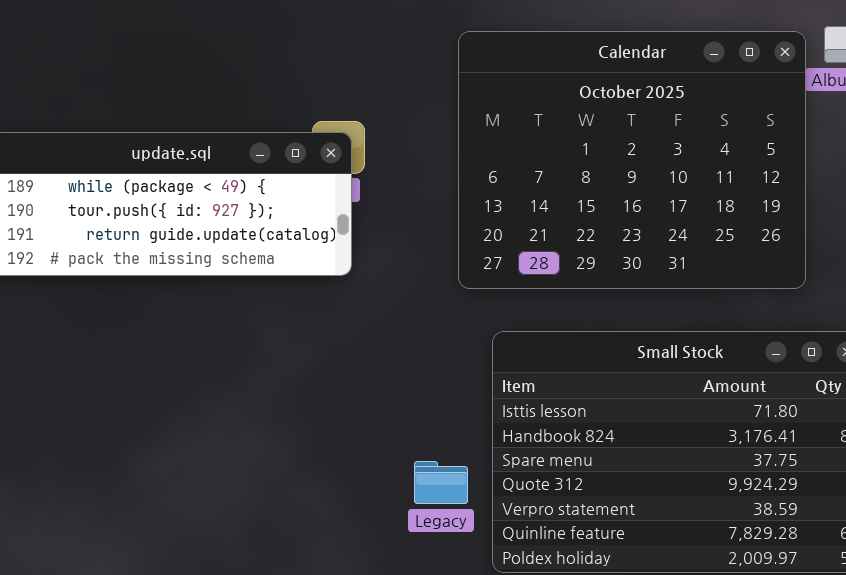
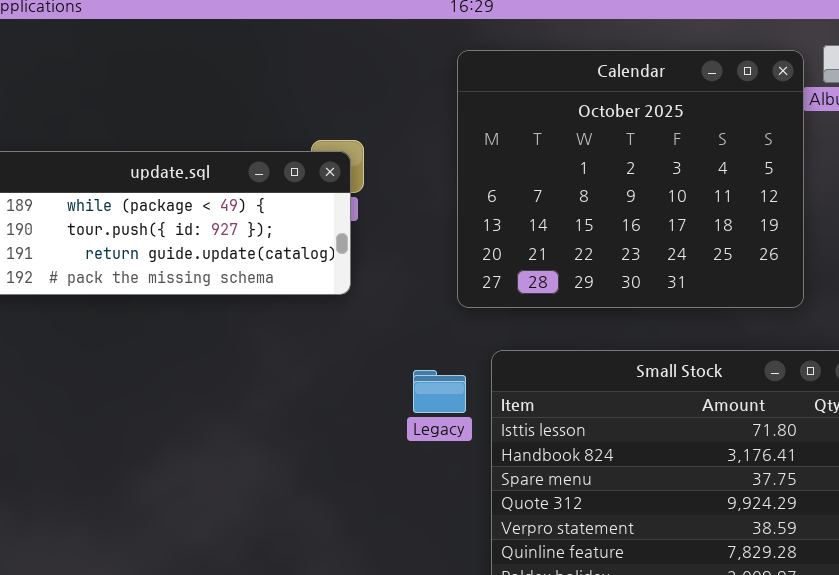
Legacy: [414,461,468,504] -> [413,370,466,413], moved

